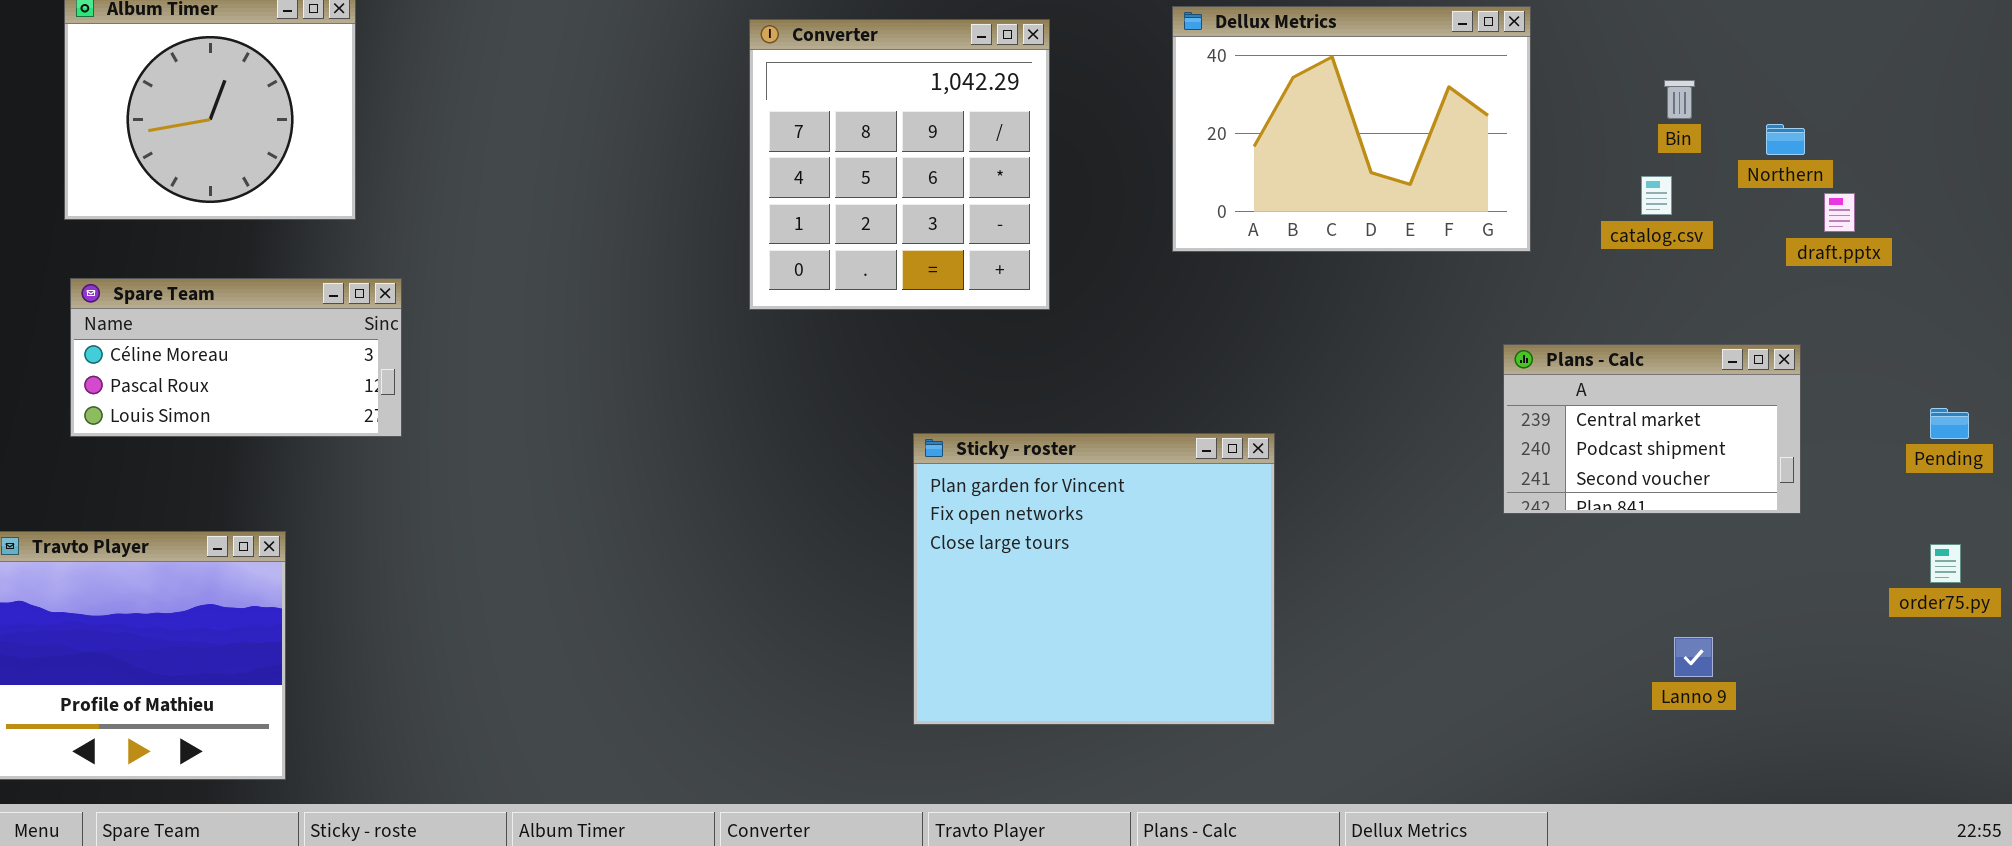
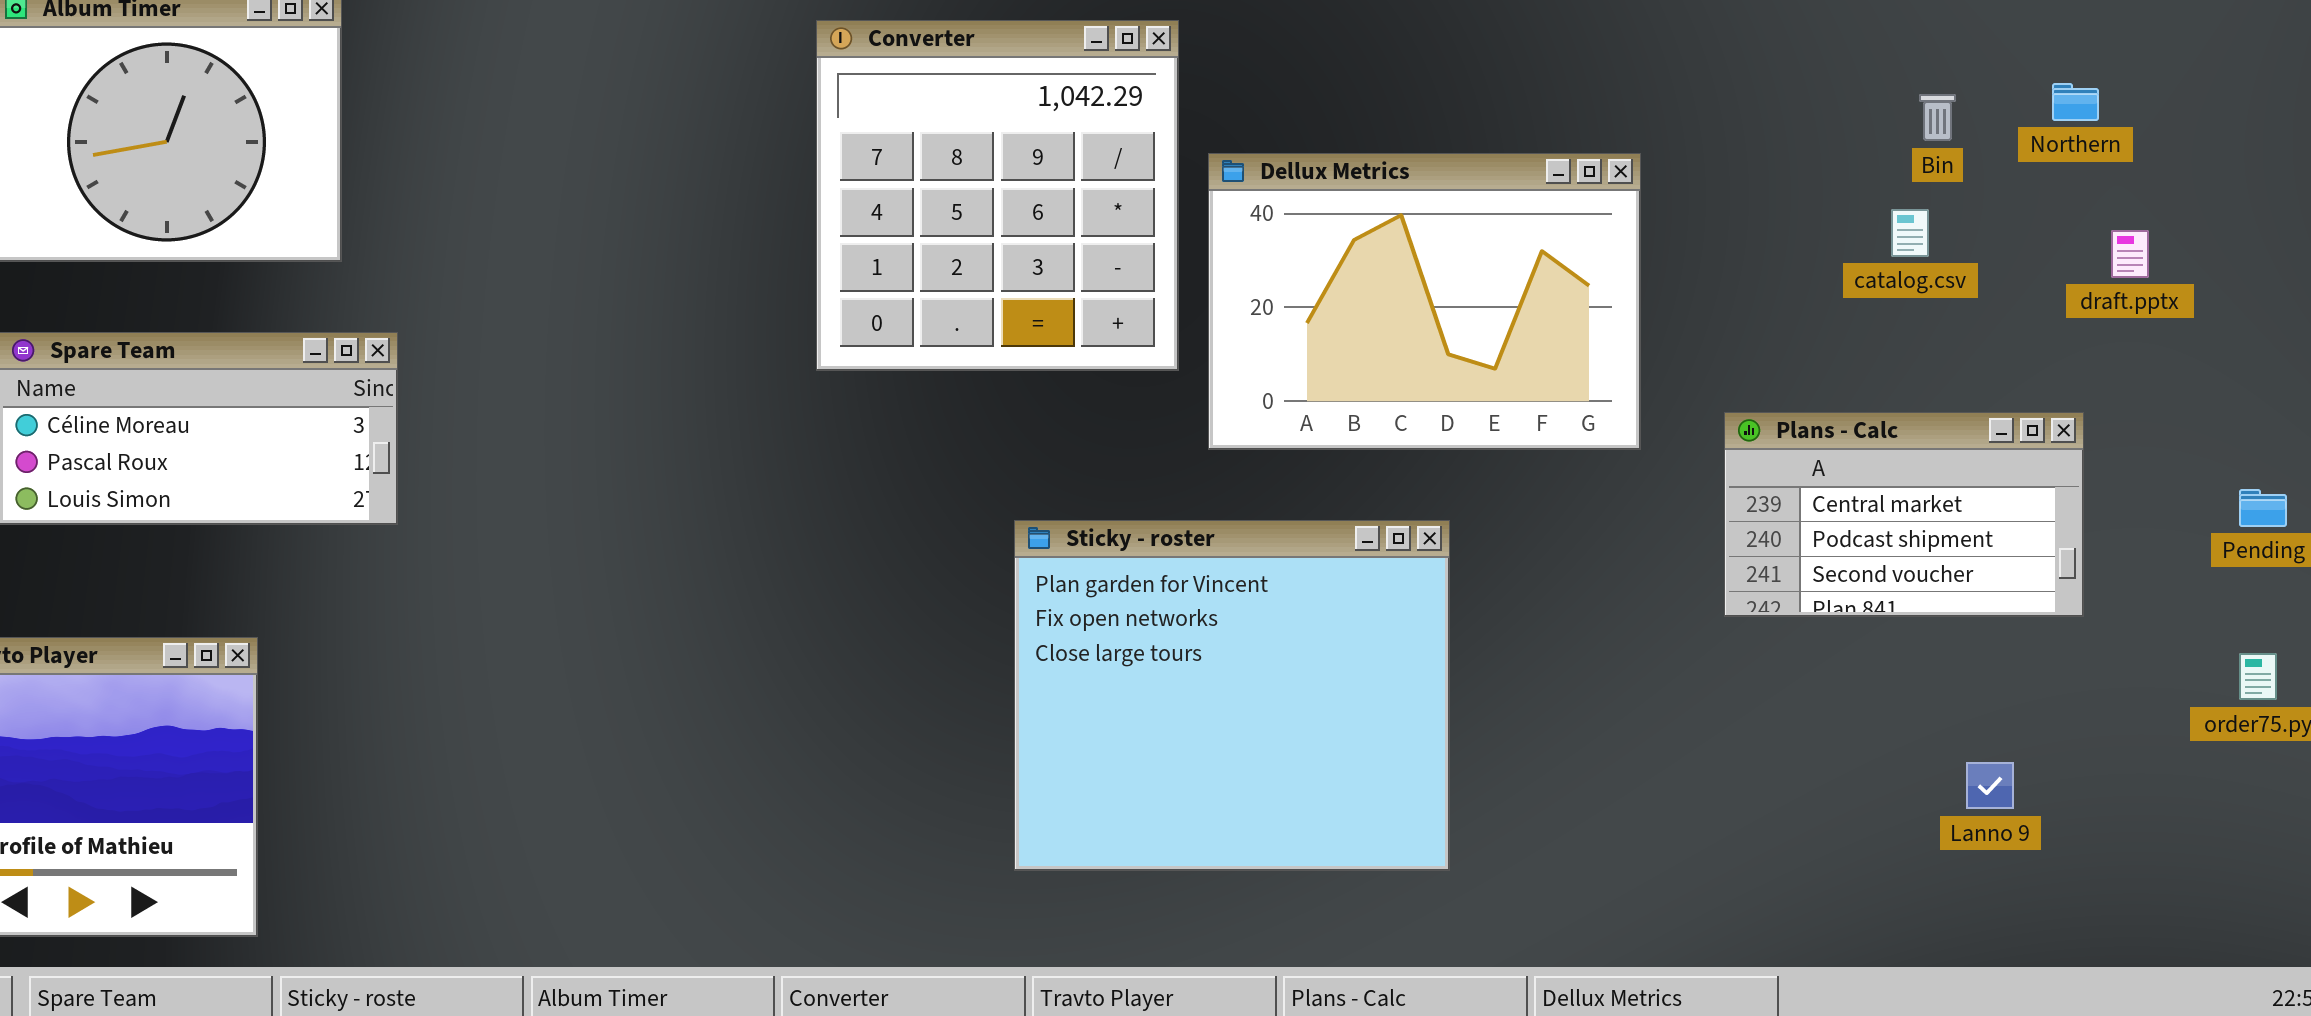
Dellux Metrics: [1172,6,1531,252] -> [1208,153,1641,450], moved
Northern: [1766,124,1805,155] -> [2052,83,2099,121], moved
Lanno 9: [1674,637,1713,677] -> [1966,762,2014,809], moved

